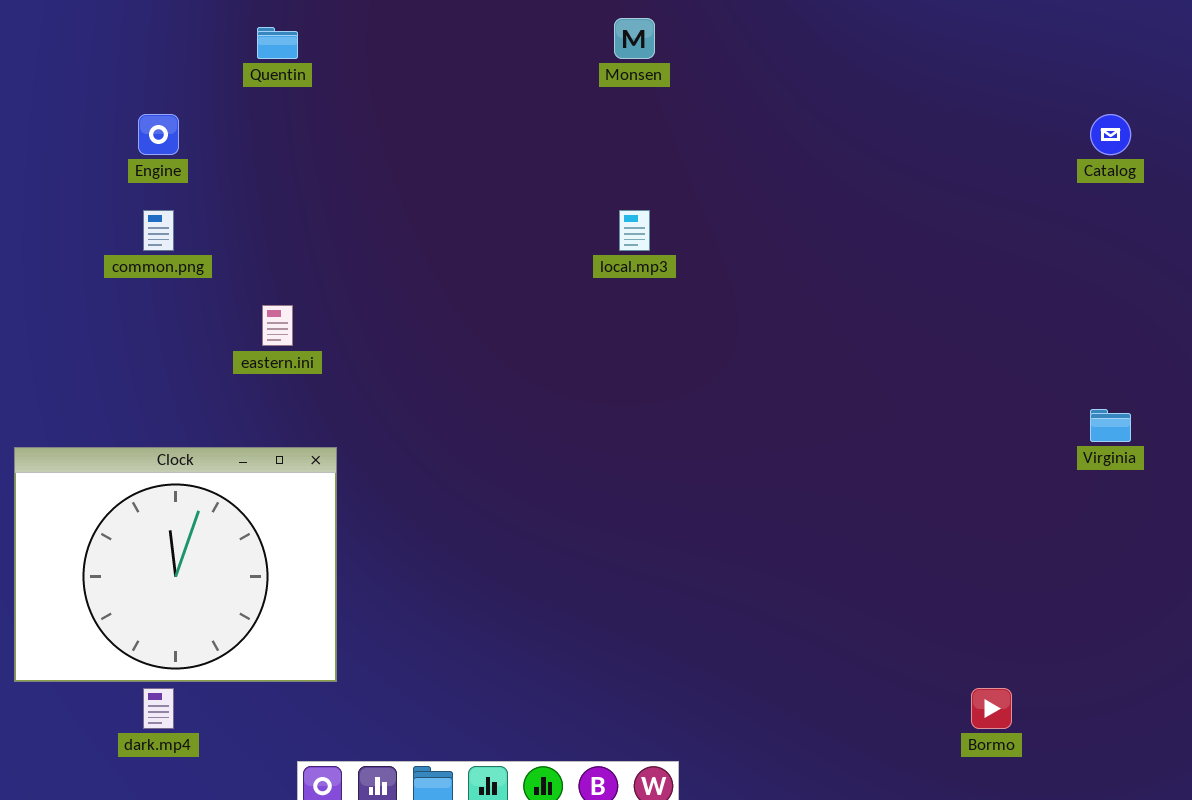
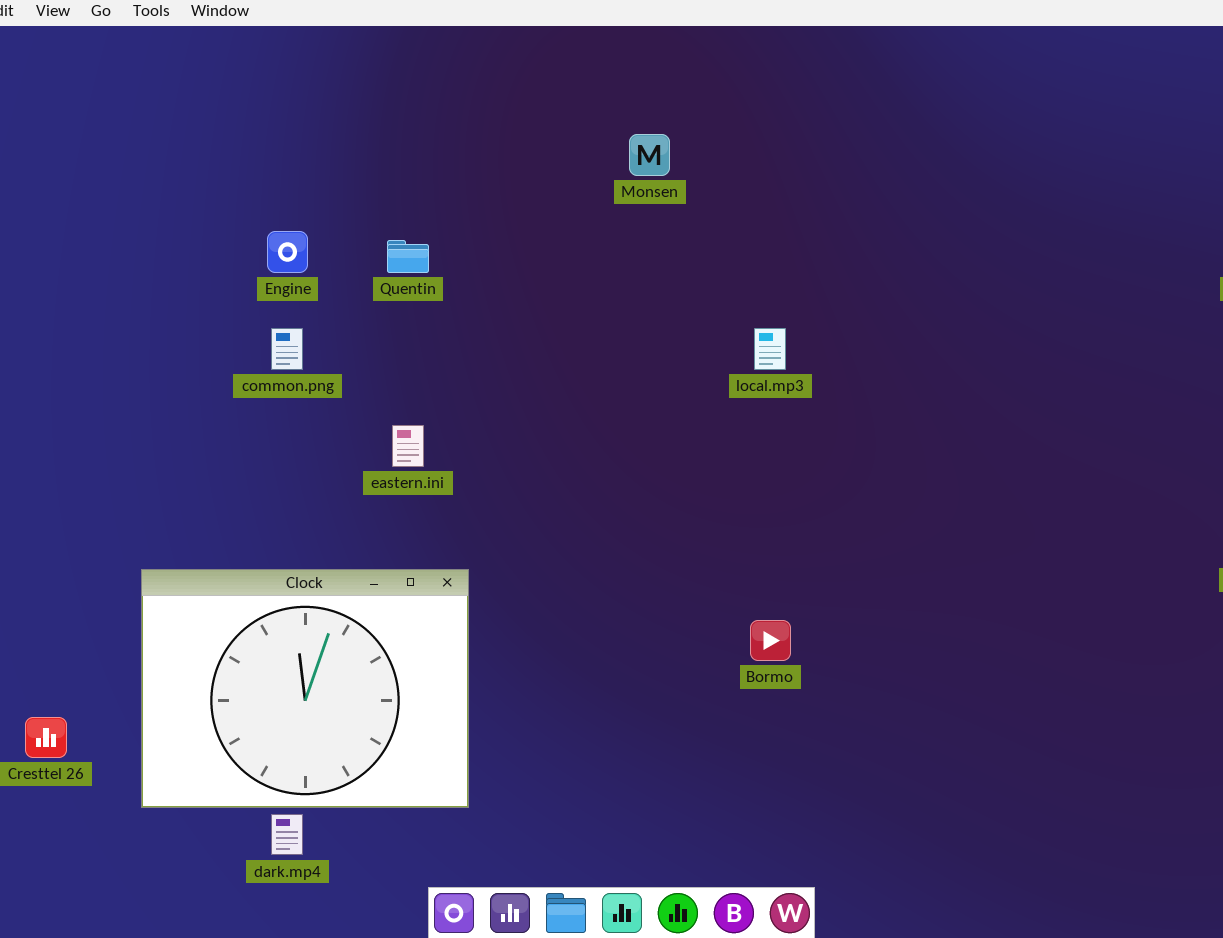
Monsen: [614,18,655,59] -> [629,134,670,176], moved
Quentin: [257,27,298,59] -> [387,240,429,273], moved
Bormo: [971,688,1012,729] -> [750,620,791,661], moved

